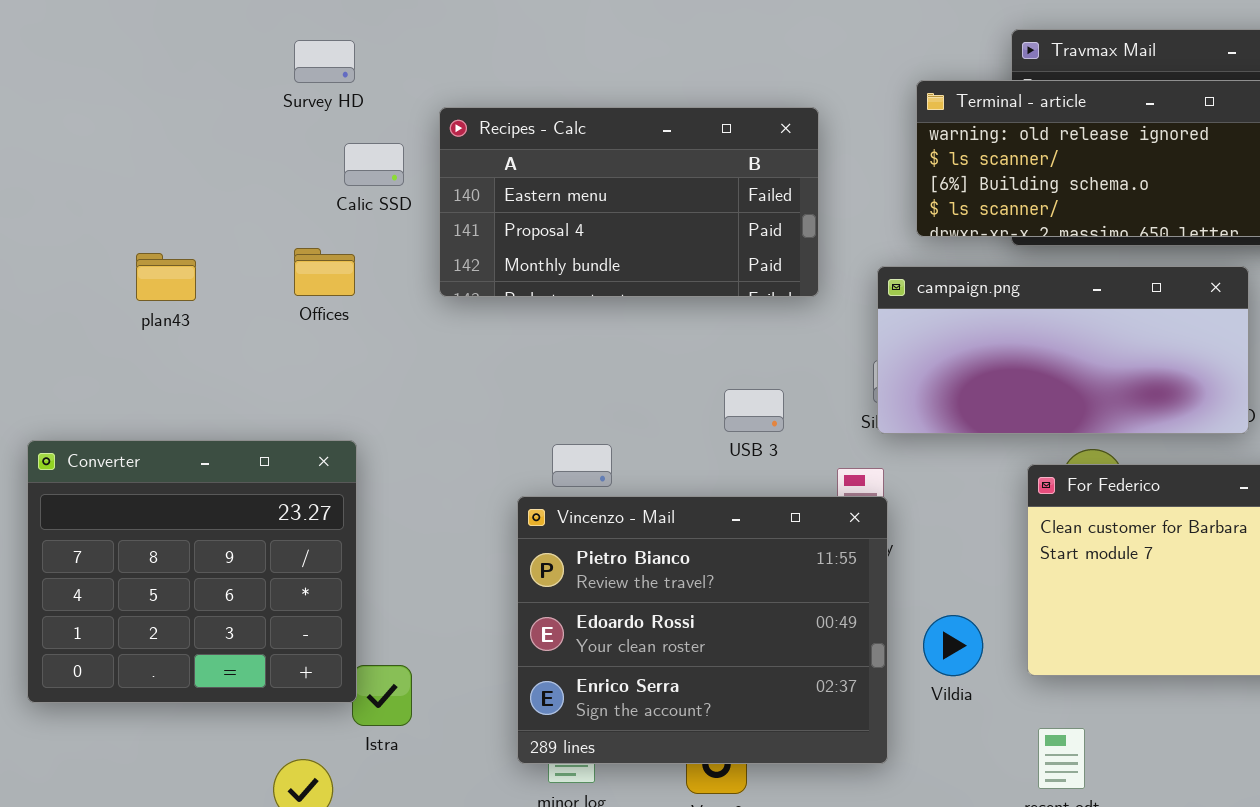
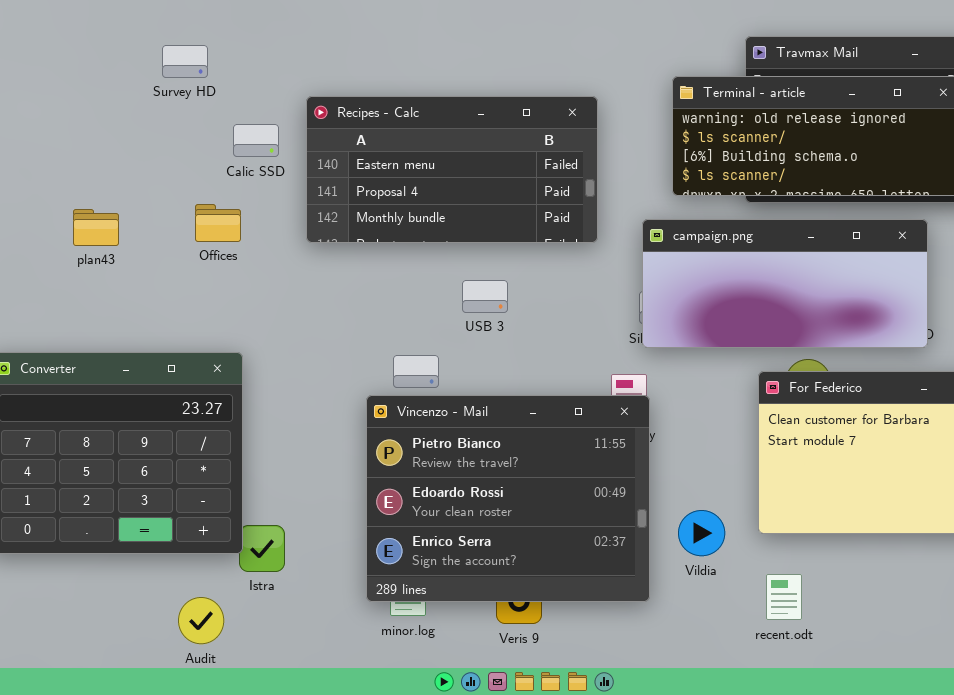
Survey HD: [294,40,355,83] -> [162,45,208,78], moved
USB 3: [724,389,784,432] -> [462,280,508,313], moved
Vildia: [923,615,983,676] -> [678,510,725,556], moved

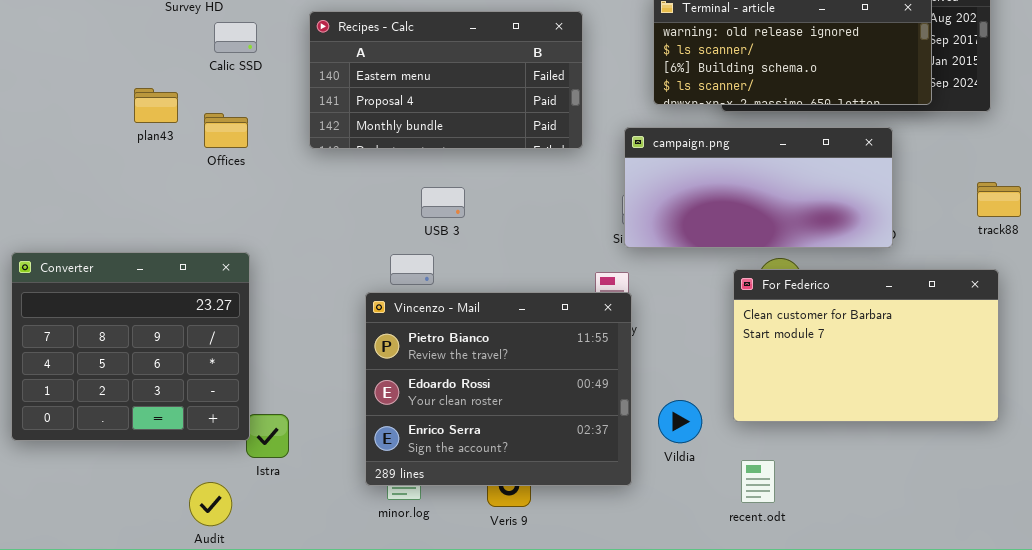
Calic SSD: [233,124,279,157] -> [214,22,257,53], moved
plan43: [73,209,119,246] -> [134,88,178,123], moved
USB 3: [462,280,508,313] -> [421,187,465,218], moved

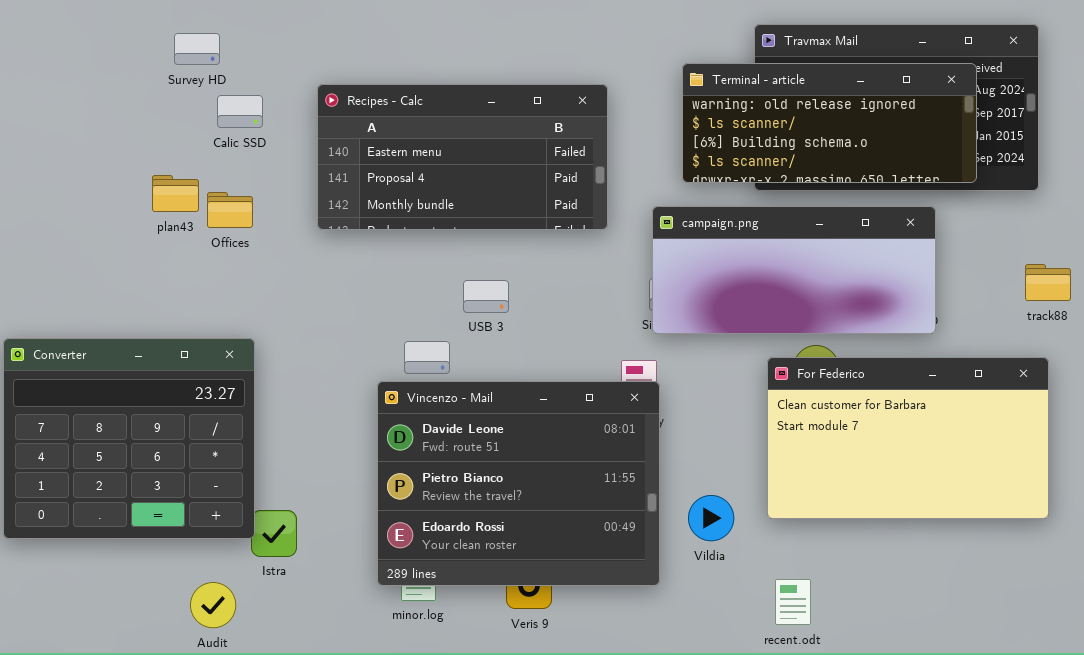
plan43: [134,88,178,123] -> [152,175,199,212], moved
USB 3: [421,187,465,218] -> [463,280,509,313], moved
Vincenzo - Mail: [365,292,632,486] -> [377,381,660,586], scrolled up 1 row
recent.odt: [741,460,775,503] -> [775,579,811,625], moved

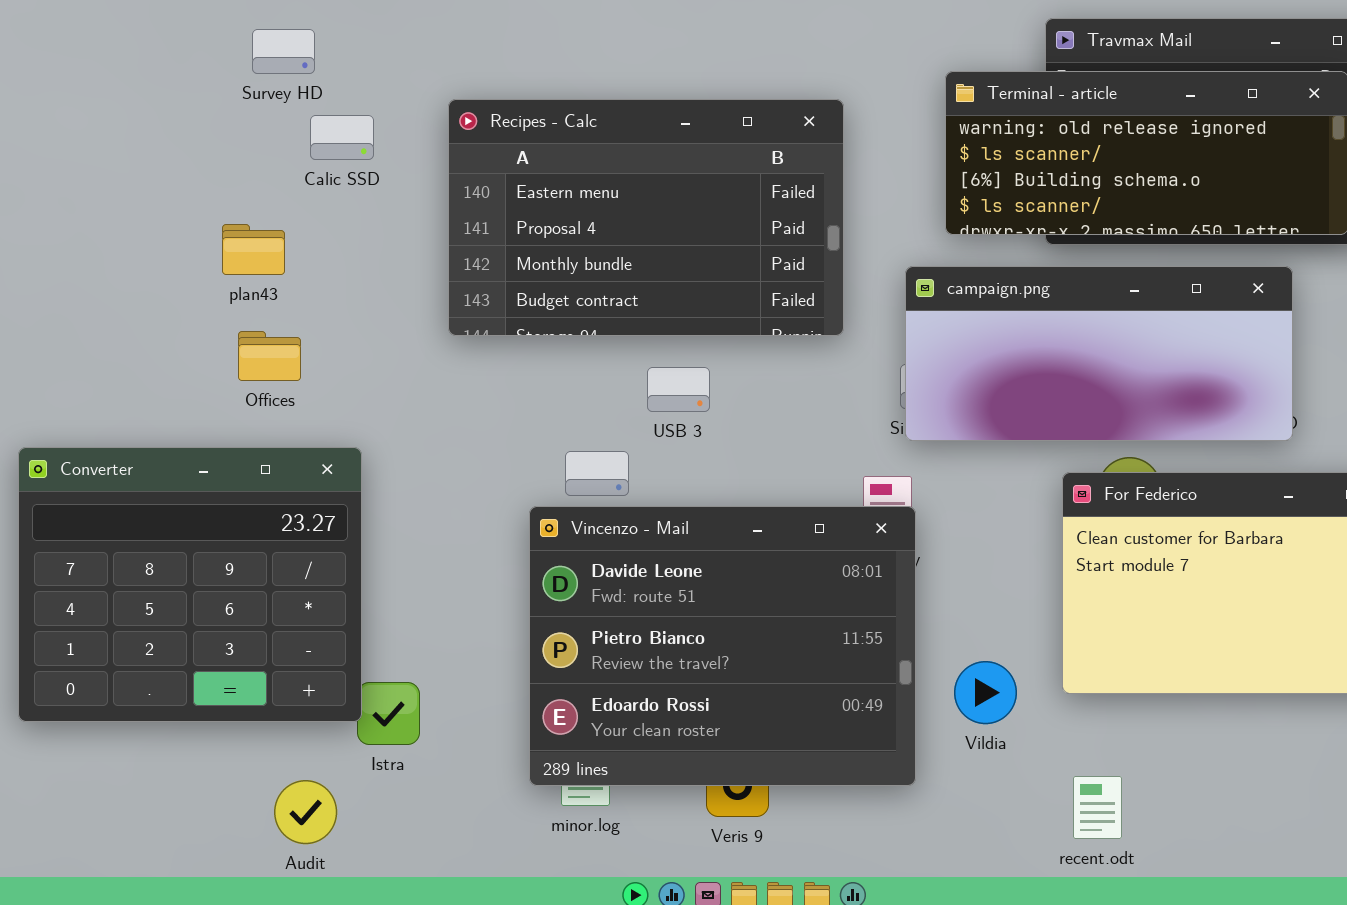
Recipes - Calc: [317,84,608,230] -> [448,99,844,336], resized
Offices: [207,192,253,228] -> [238,331,301,381], moved

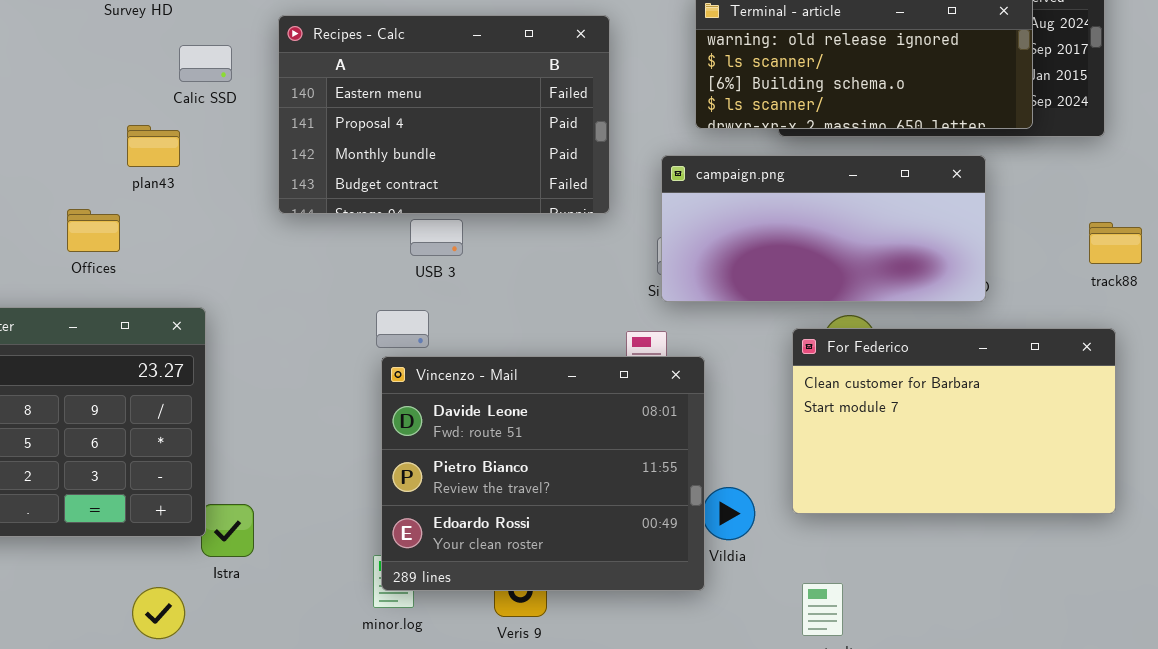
Calic SSD: [310,115,374,160] -> [179,45,232,82], moved
plan43: [222,224,285,275] -> [127,125,180,167], moved
Offices: [238,331,301,381] -> [67,209,120,252], moved
USB 3: [647,367,710,412] -> [410,219,463,256], moved
Vincenzo - Mail: [529,506,916,786] -> [381,356,705,591], moved

